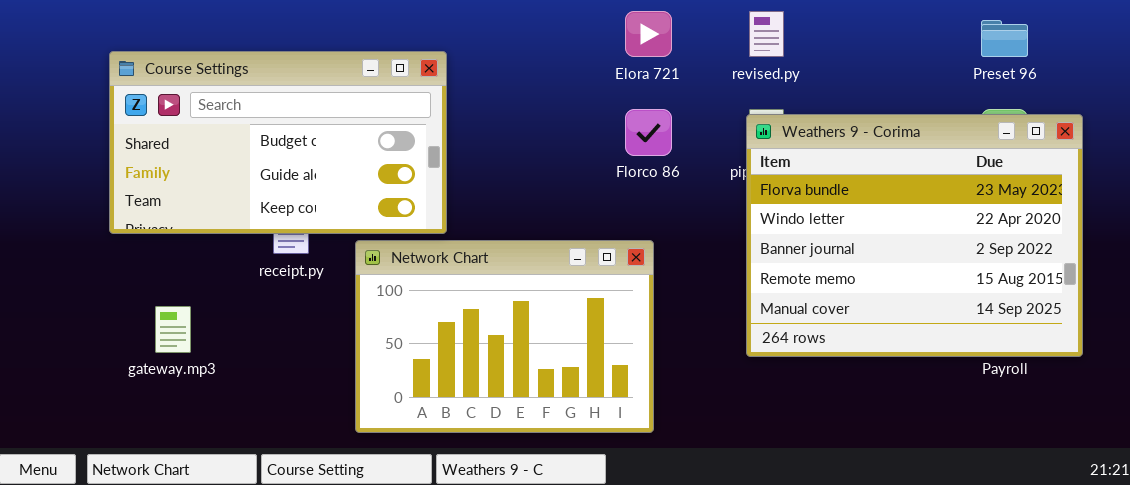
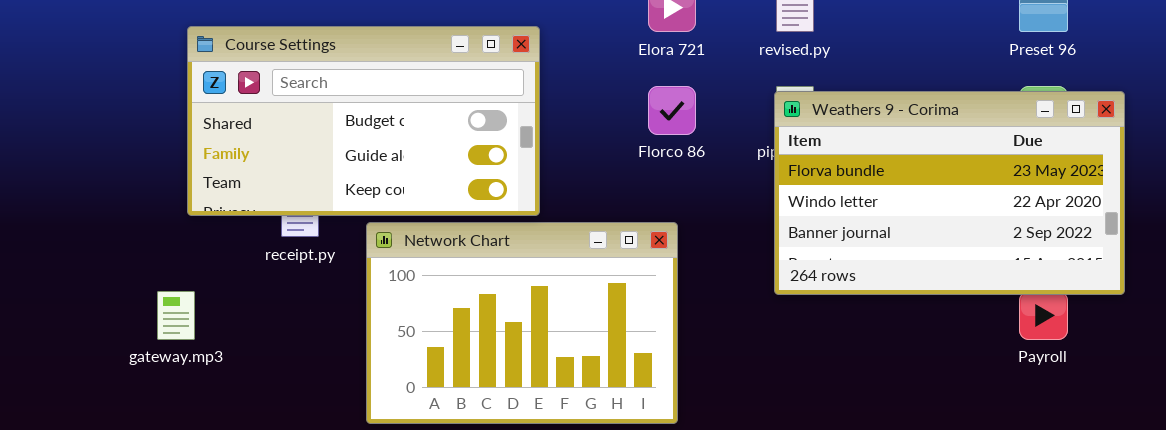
Course Settings: [109,51,447,234] -> [187,26,540,216], moved
Weathers 9 - Corima: [746,114,1083,357] -> [774,91,1125,295], resized

